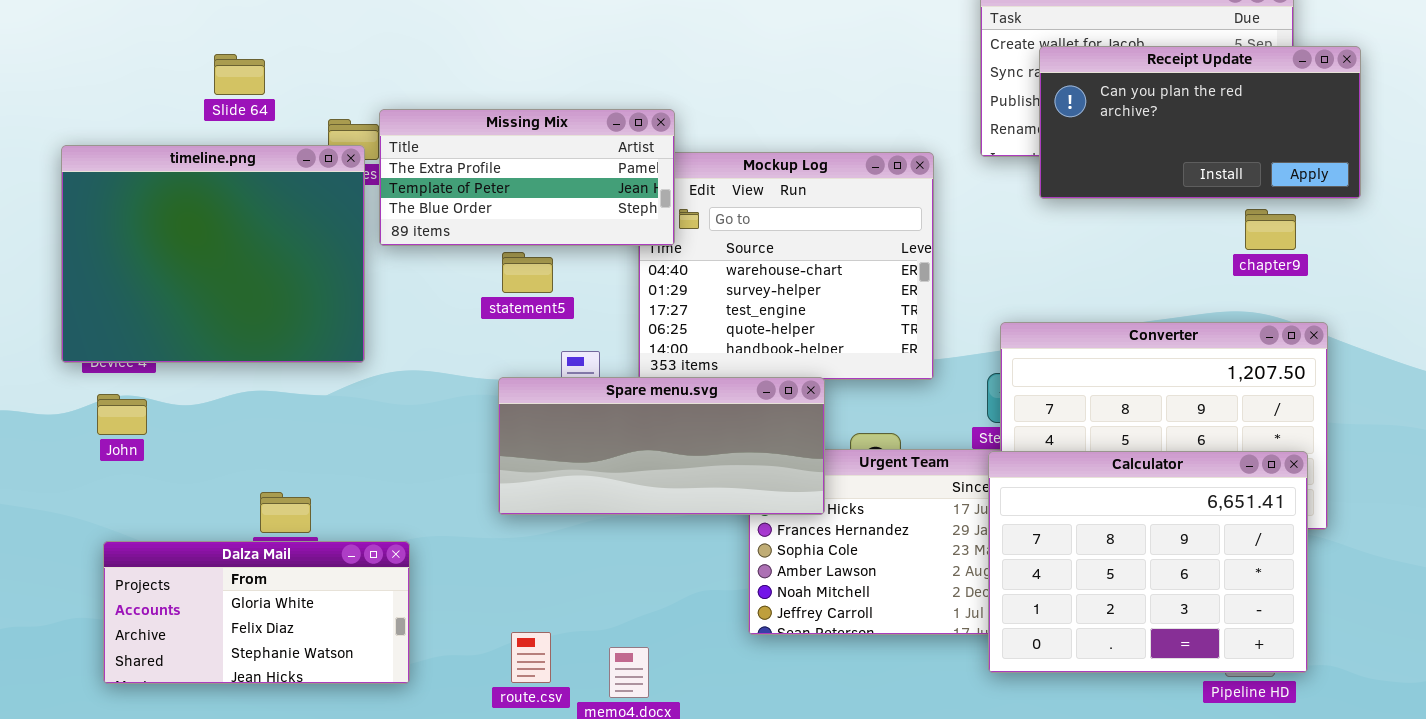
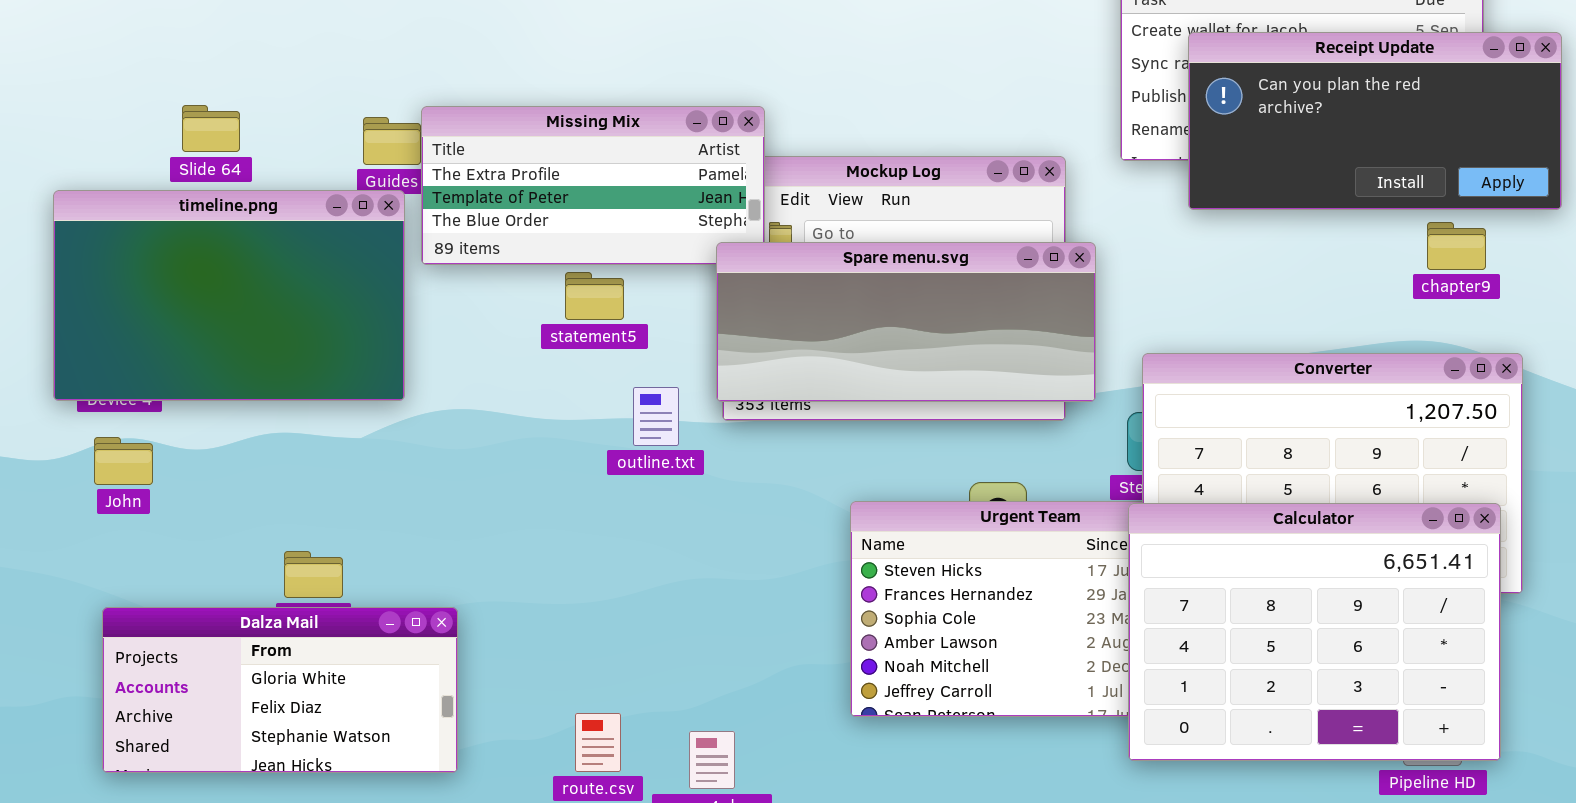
Slide 64: [214,54,265,95] -> [182,105,240,152], moved
timeline.png: [61,145,365,363] -> [53,190,405,401], resized
Spare menu.svg: [498,377,825,515] -> [716,242,1096,402], moved

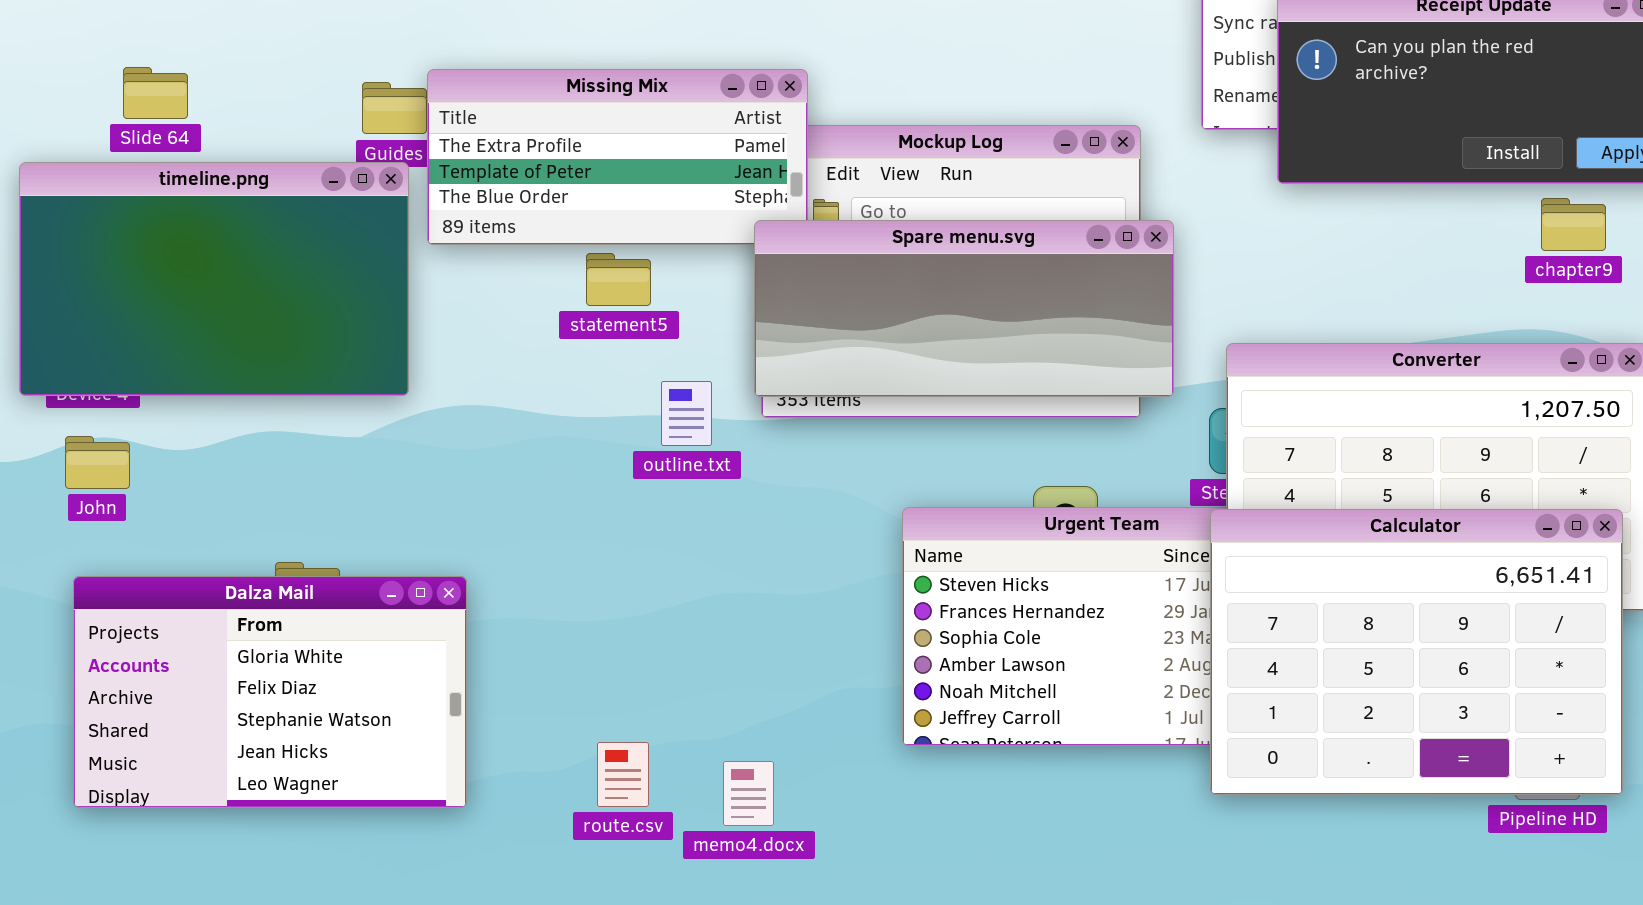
Slide 64: [182,105,240,152] -> [123,67,188,119], moved
Dalza Mail: [102,607,458,773] -> [73,576,467,808], resized

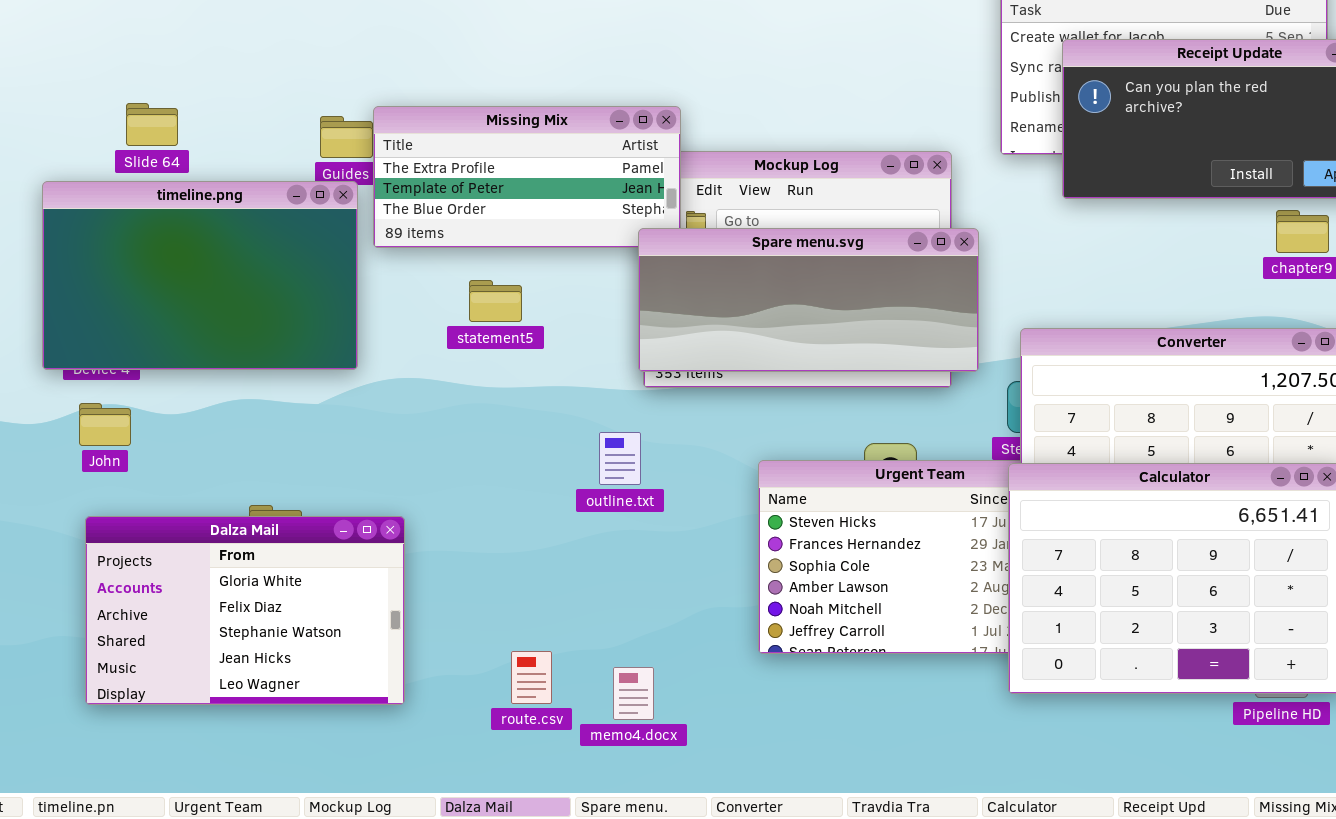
statement5: [586,253,651,306] -> [469,280,522,322], moved
outline.txt: [661,381,712,446] -> [599,432,641,485], moved

